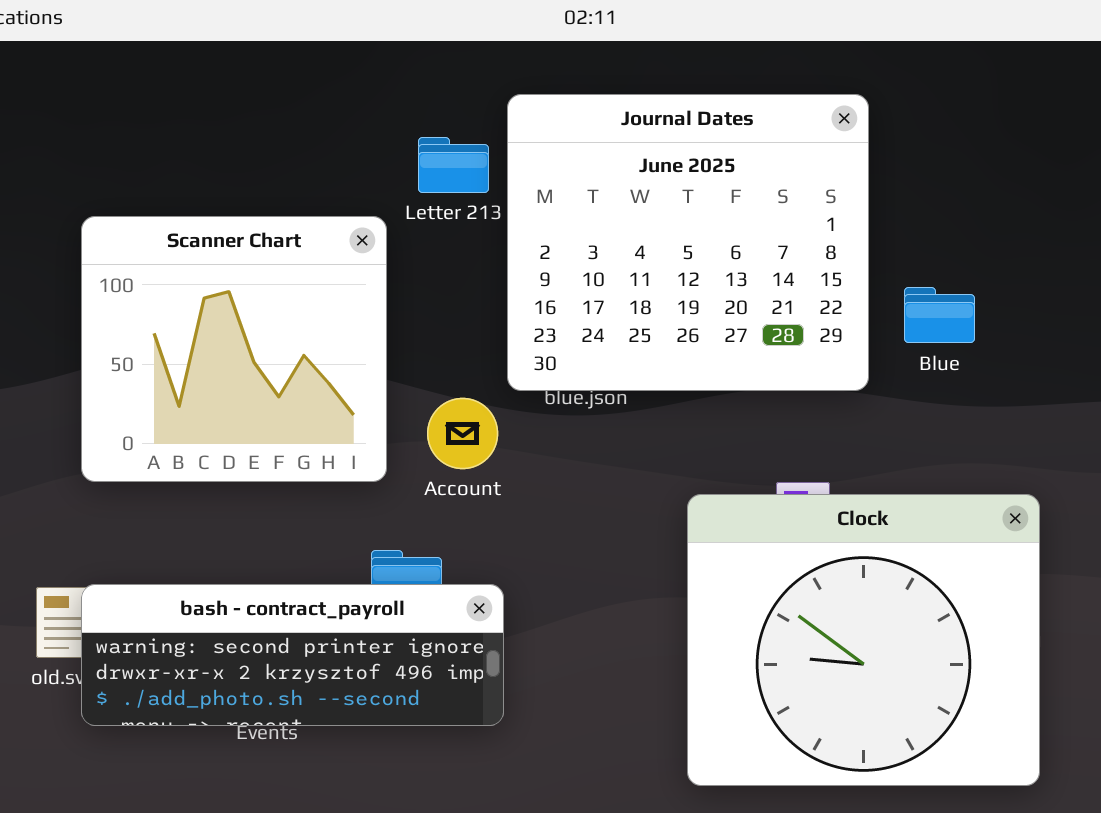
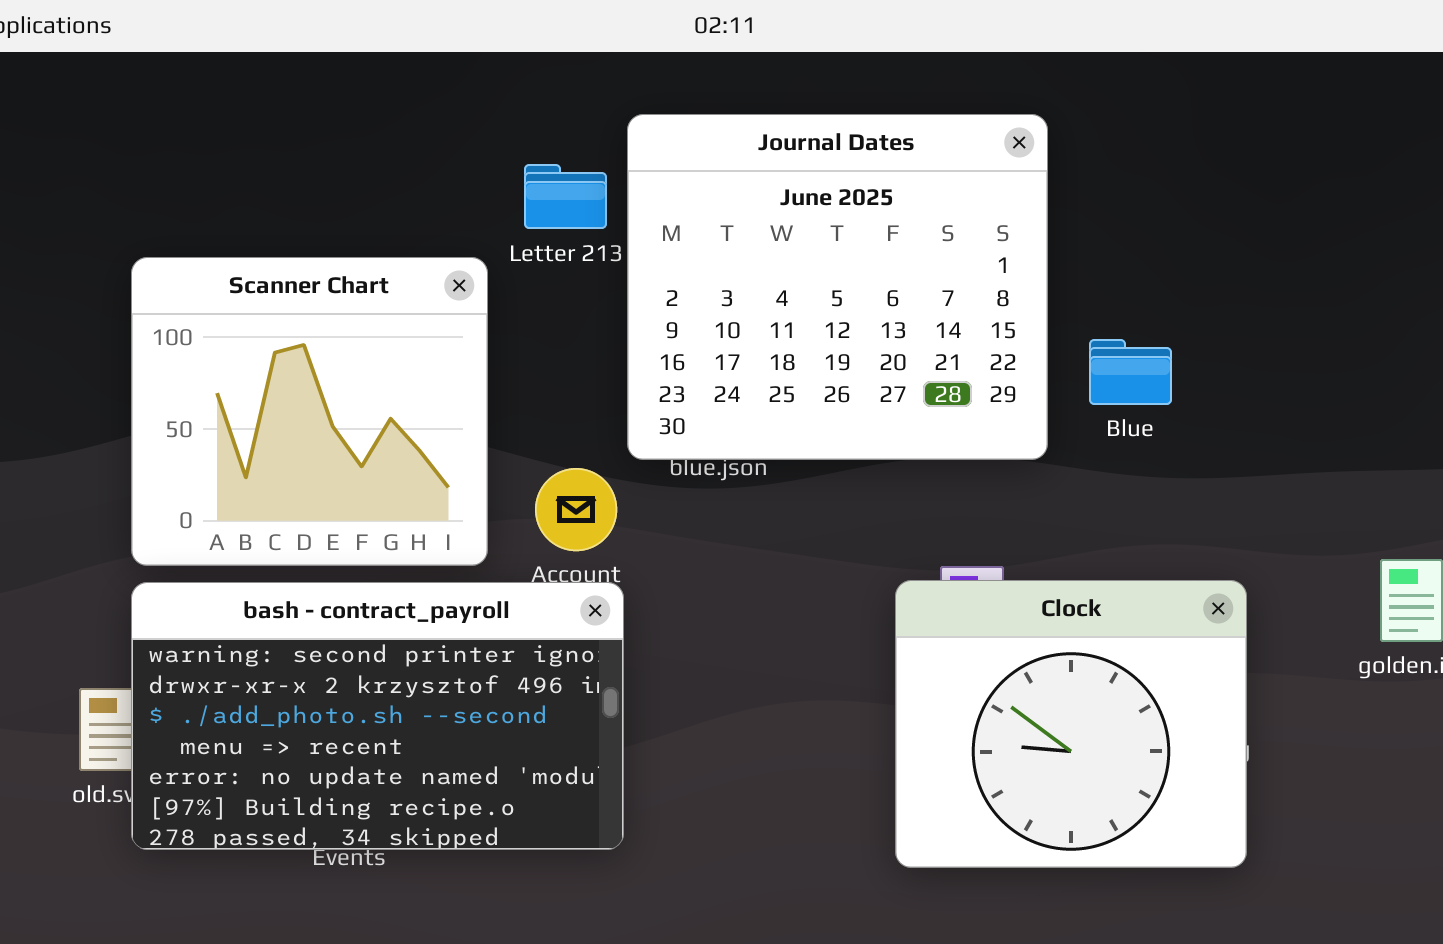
Clock: [687,494,1040,786] -> [895,580,1247,868], resized
bash - contract_payroll: [81,584,504,726] -> [131,582,624,850], resized

